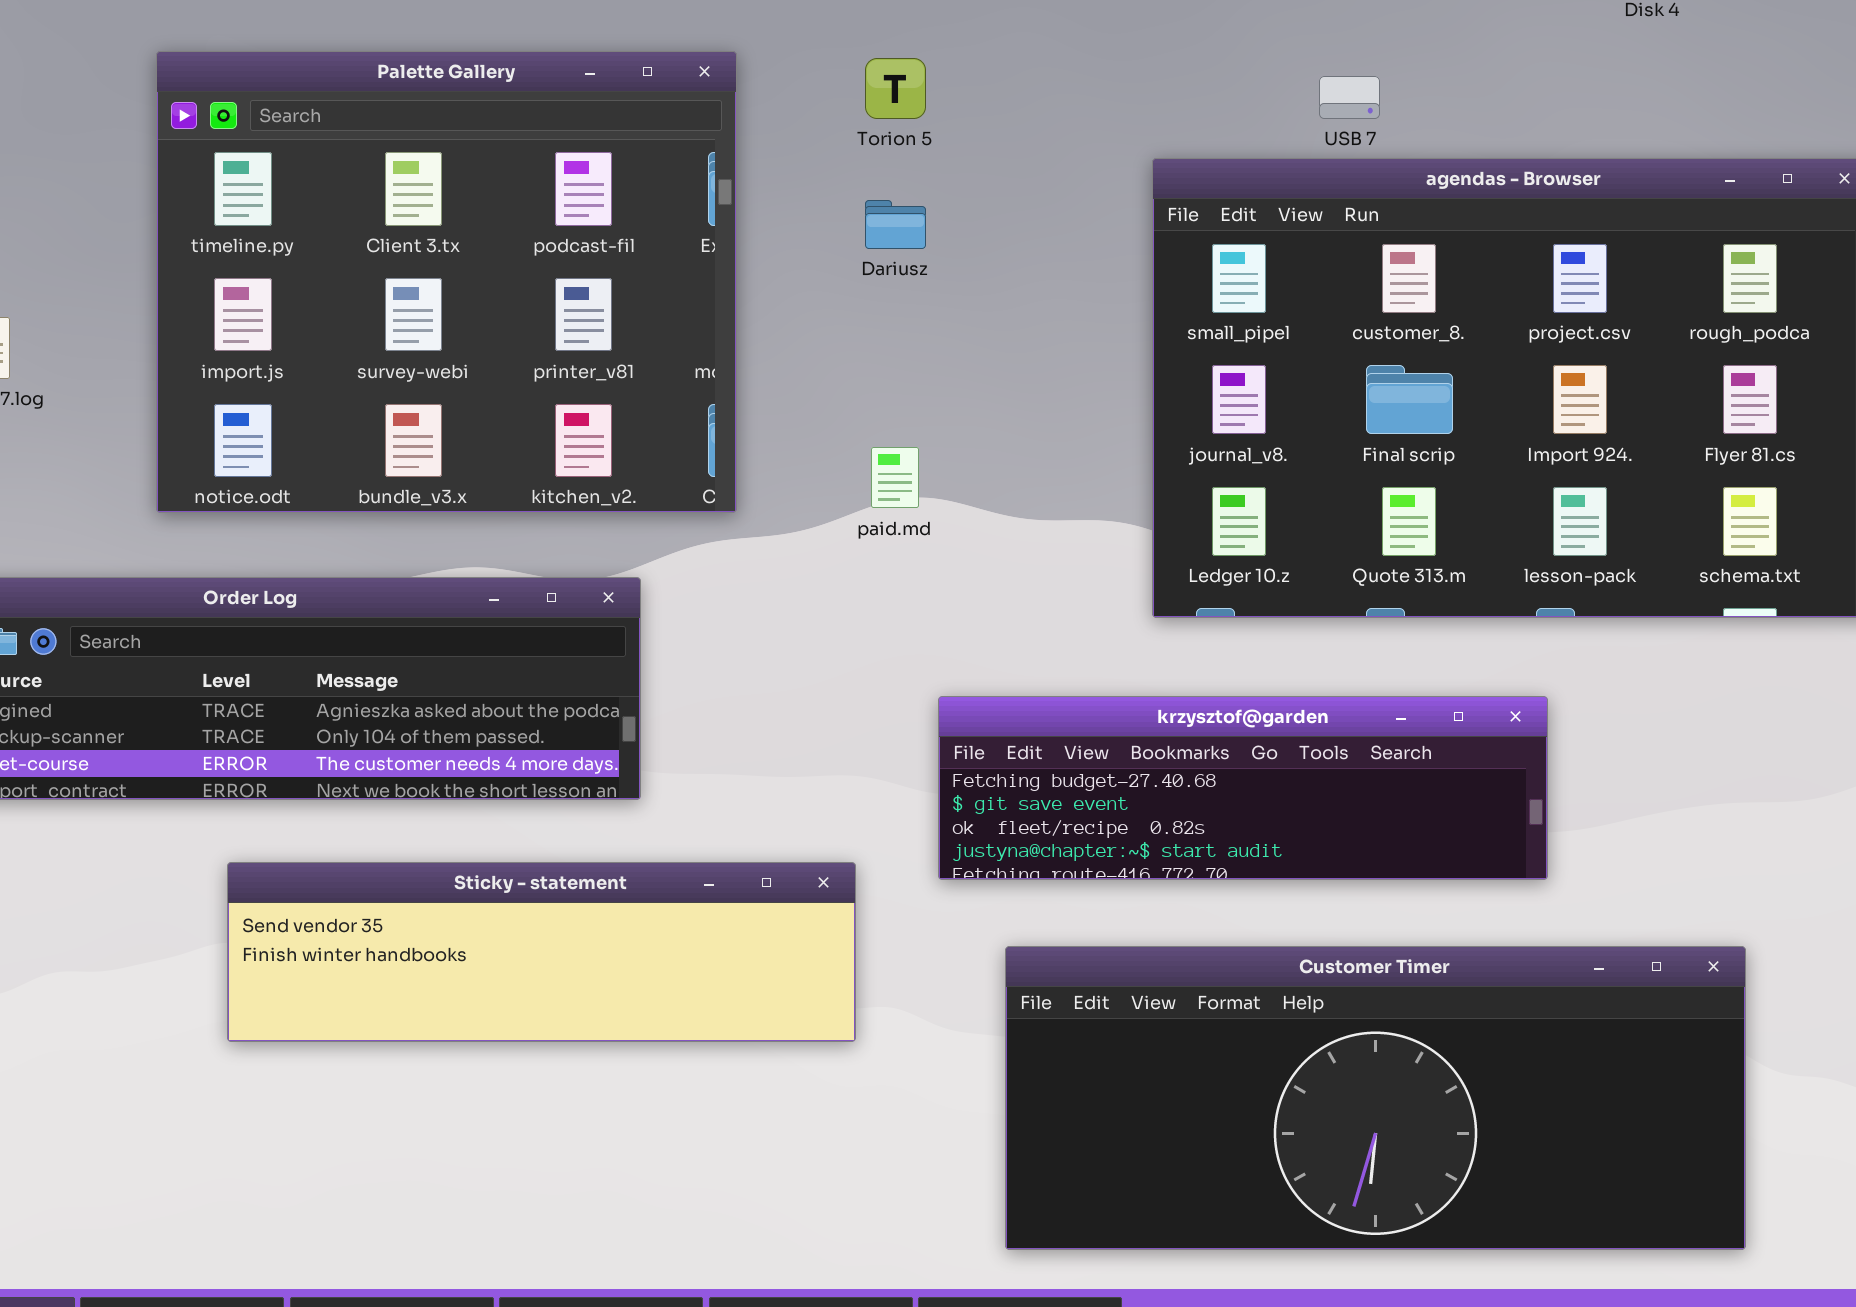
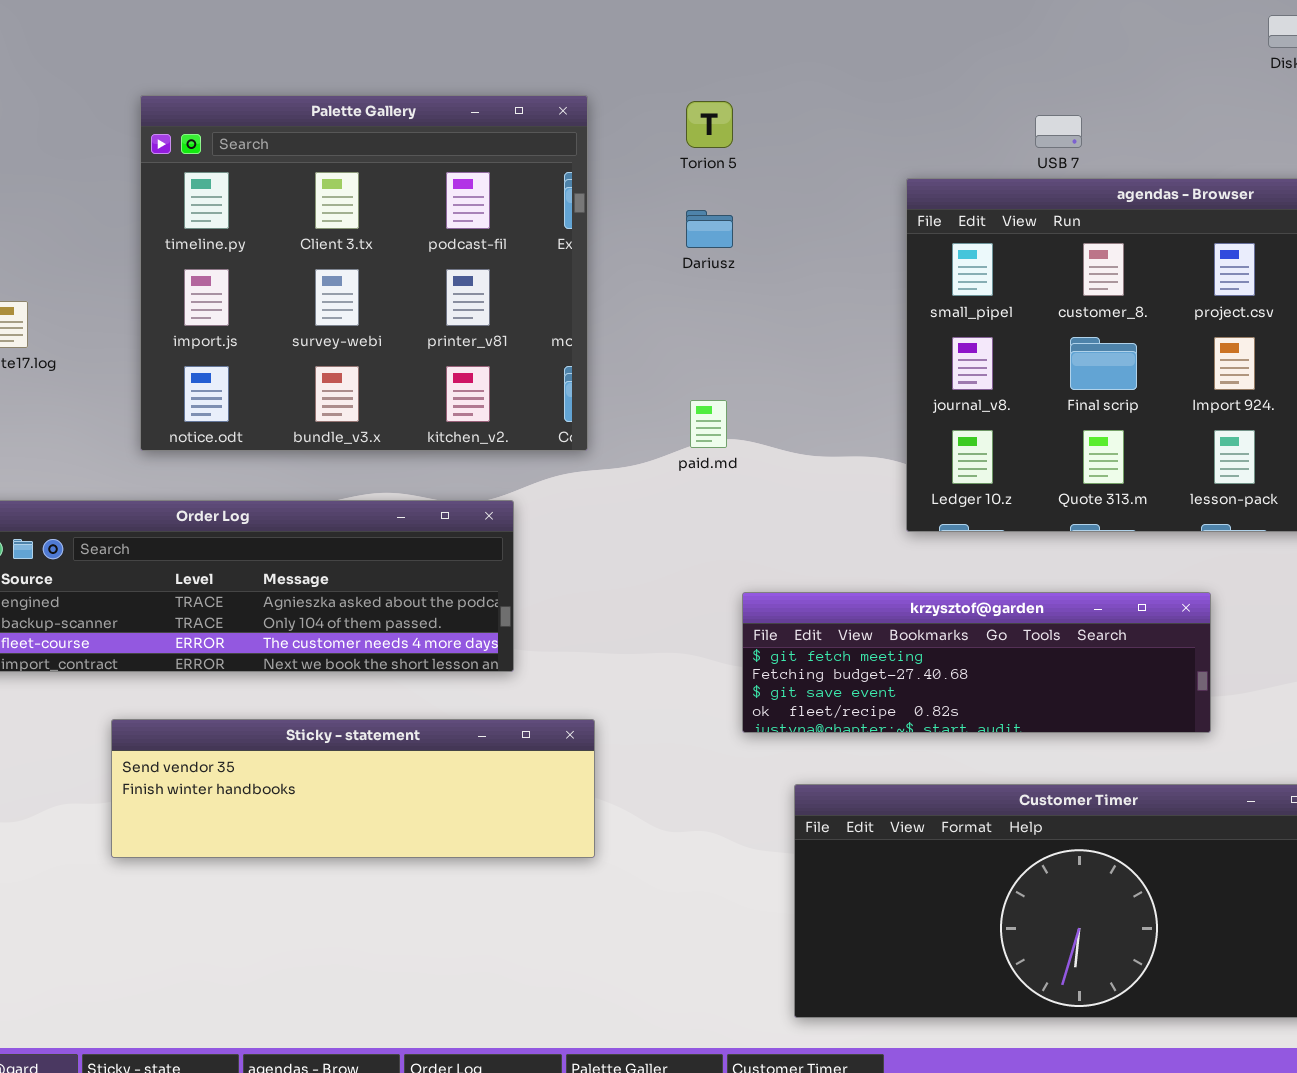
krzysztof@garden: [938,696,1548,880] -> [742,592,1211,733], scrolled up 1 row
Sticky - statement: [227,862,856,1042] -> [111,719,595,858], moved

